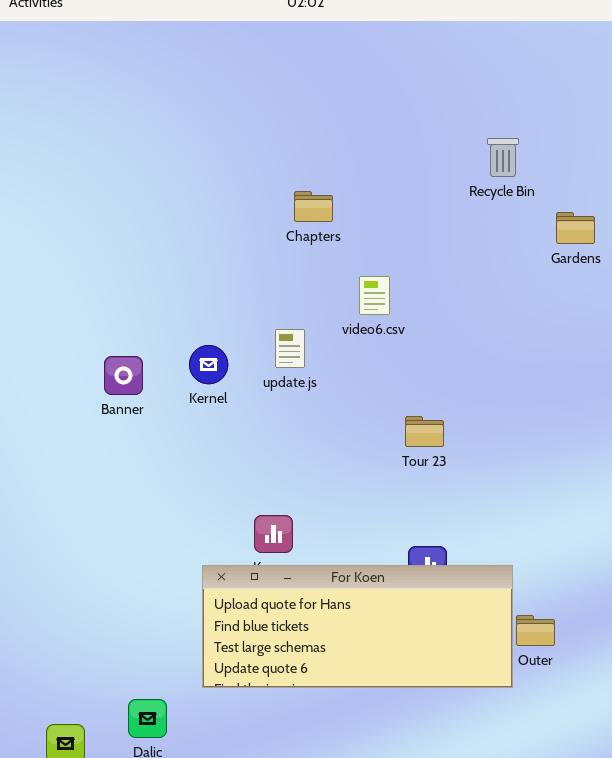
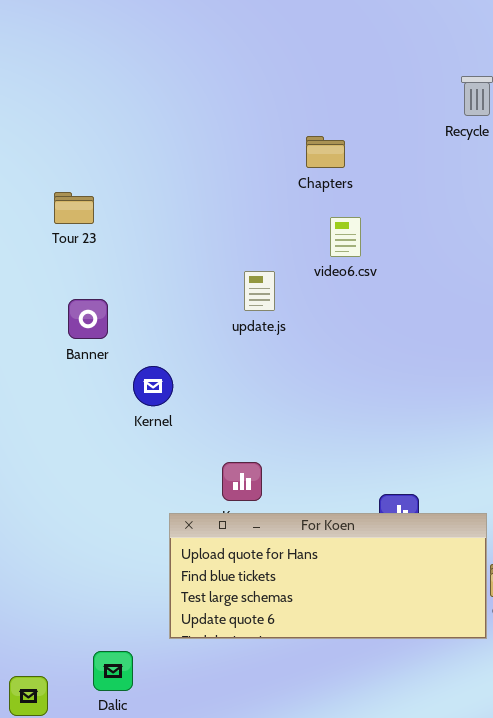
Chapters: [294,191,333,222] -> [306,136,345,168], moved
Kernel: [189,345,228,384] -> [133,366,173,406], moved
Tour 23: [405,416,444,447] -> [54,192,94,224], moved

